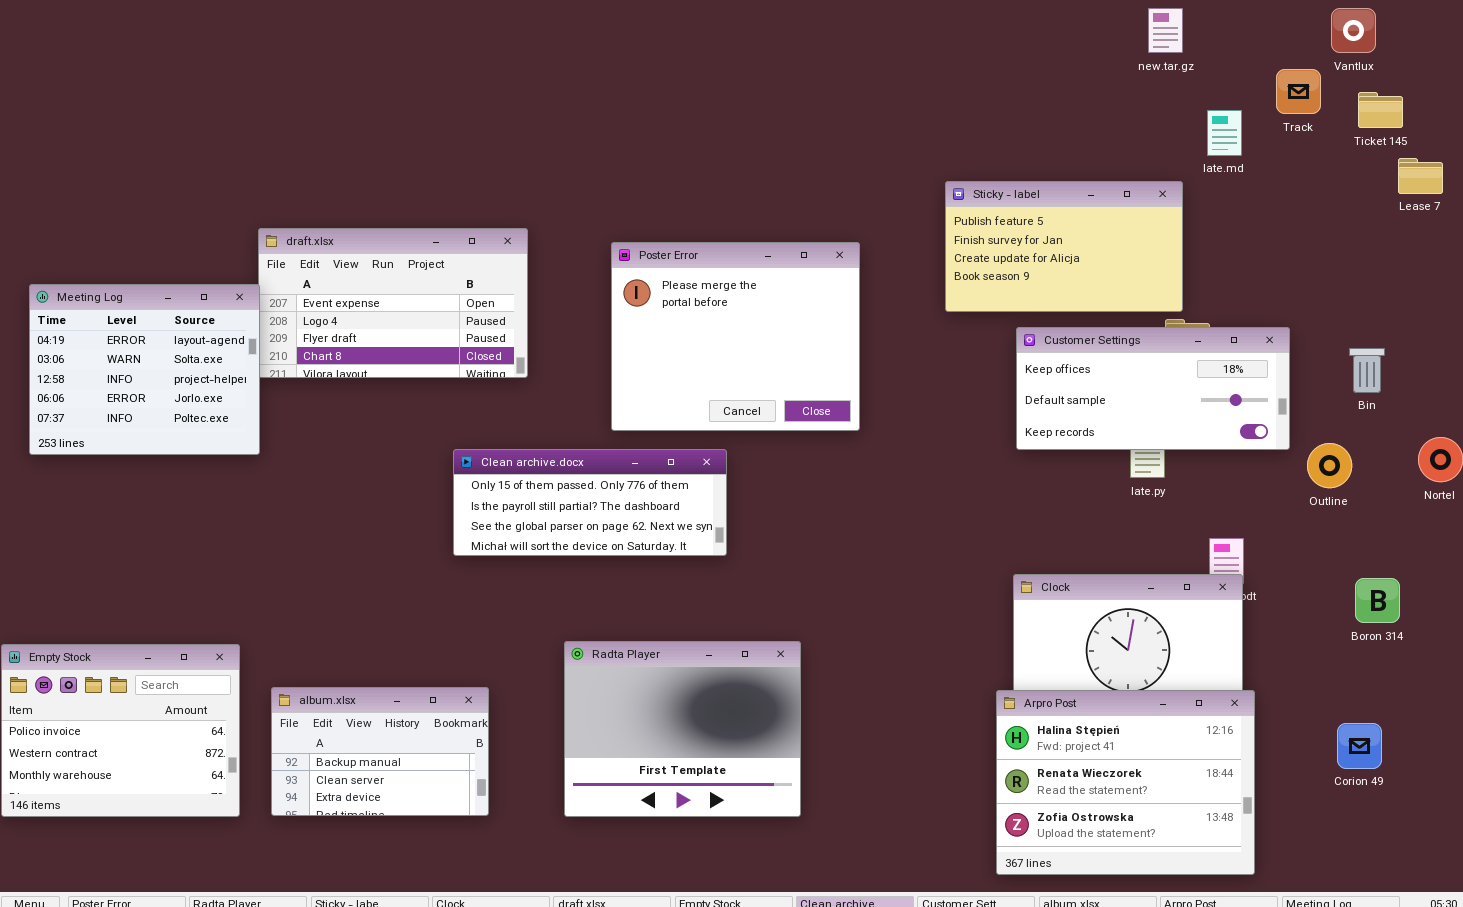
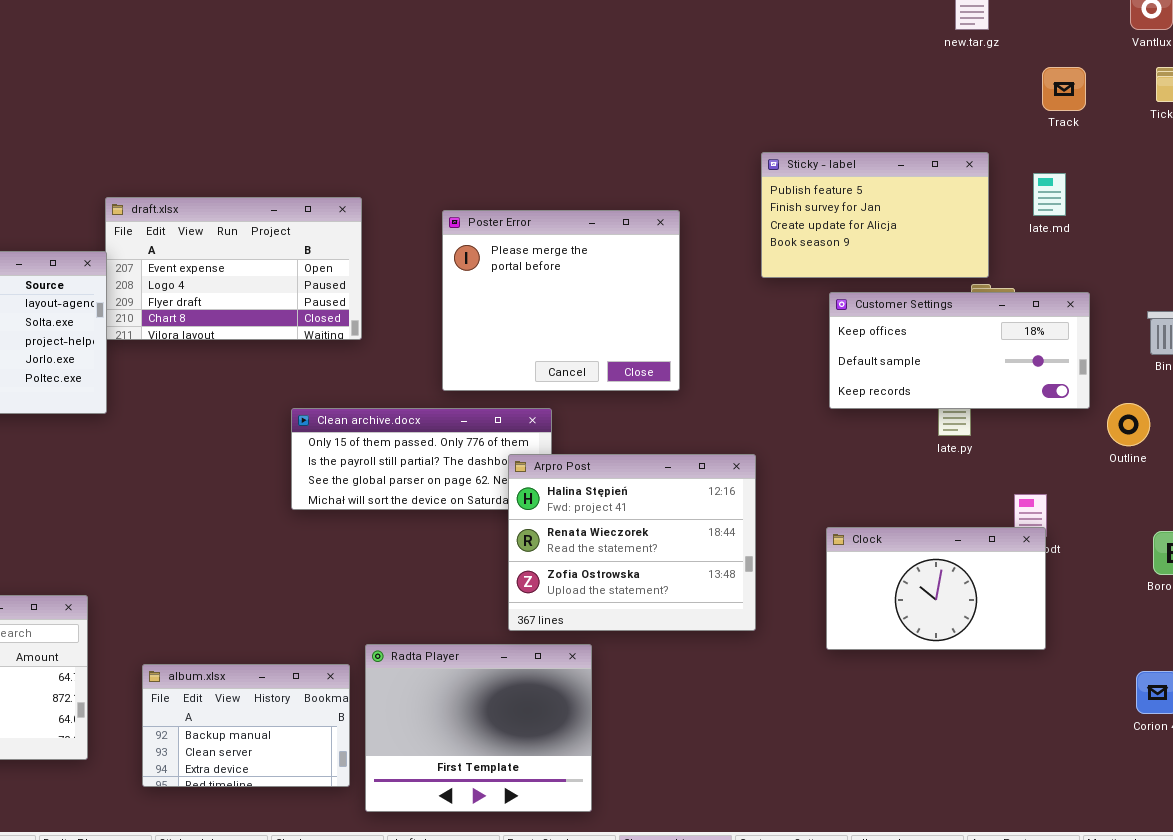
Track: [1276,69,1321,114] -> [1042,67,1086,111], moved
late.md: [1207,110,1242,156] -> [1033,173,1066,216], moved
Radta Player: [564,641,801,817] -> [365,644,592,812], moved
album.xlsx: [271,687,489,816] -> [142,664,350,787], moved
Arpro Post: [996,690,1255,875] -> [508,454,756,631], moved

